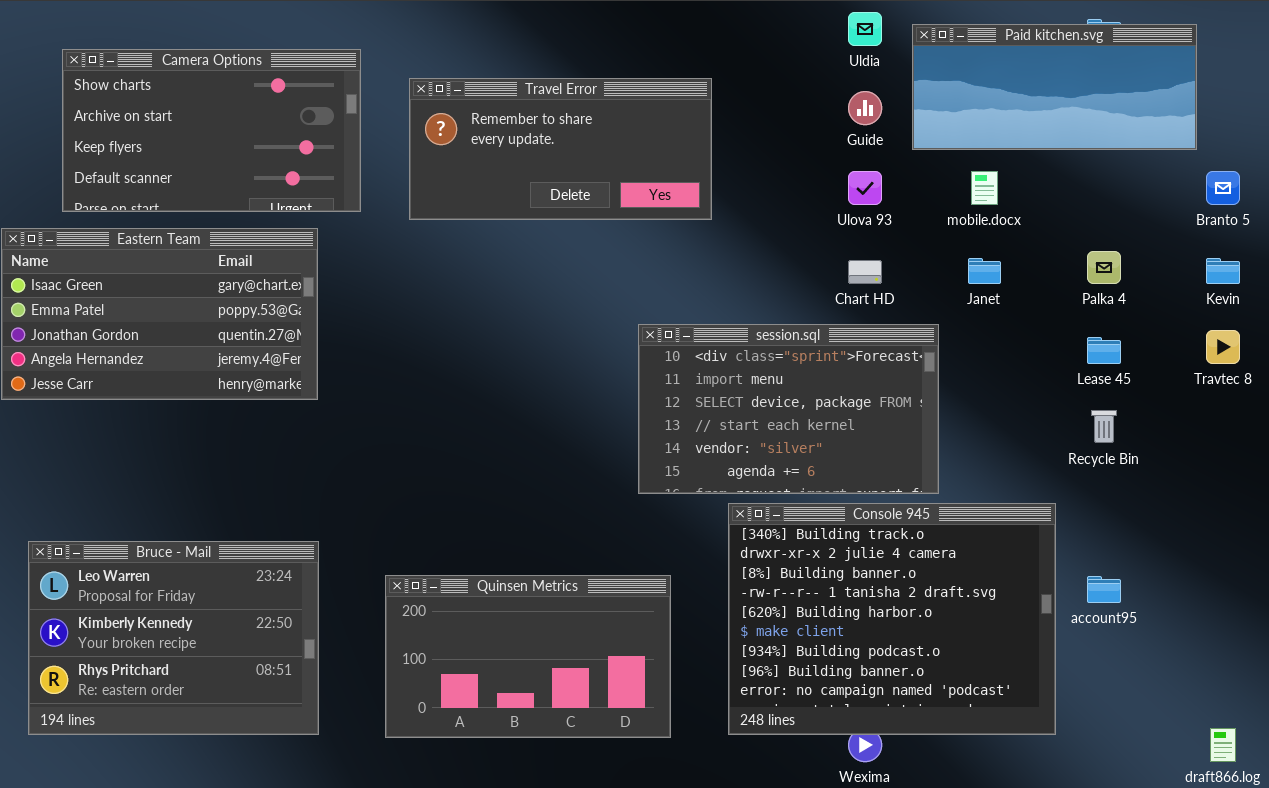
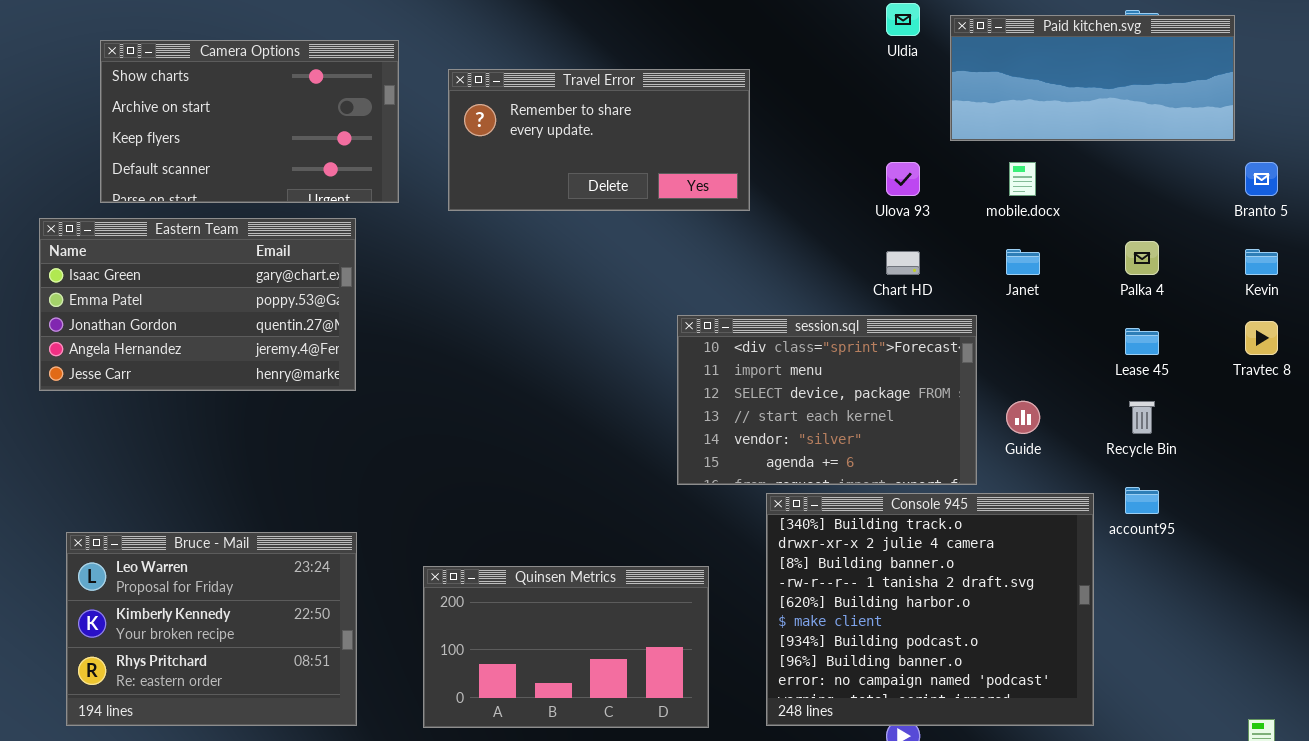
Guide: [848,91,882,125] -> [1006,401,1040,434], moved
account95: [1087,576,1121,603] -> [1125,487,1159,514], moved

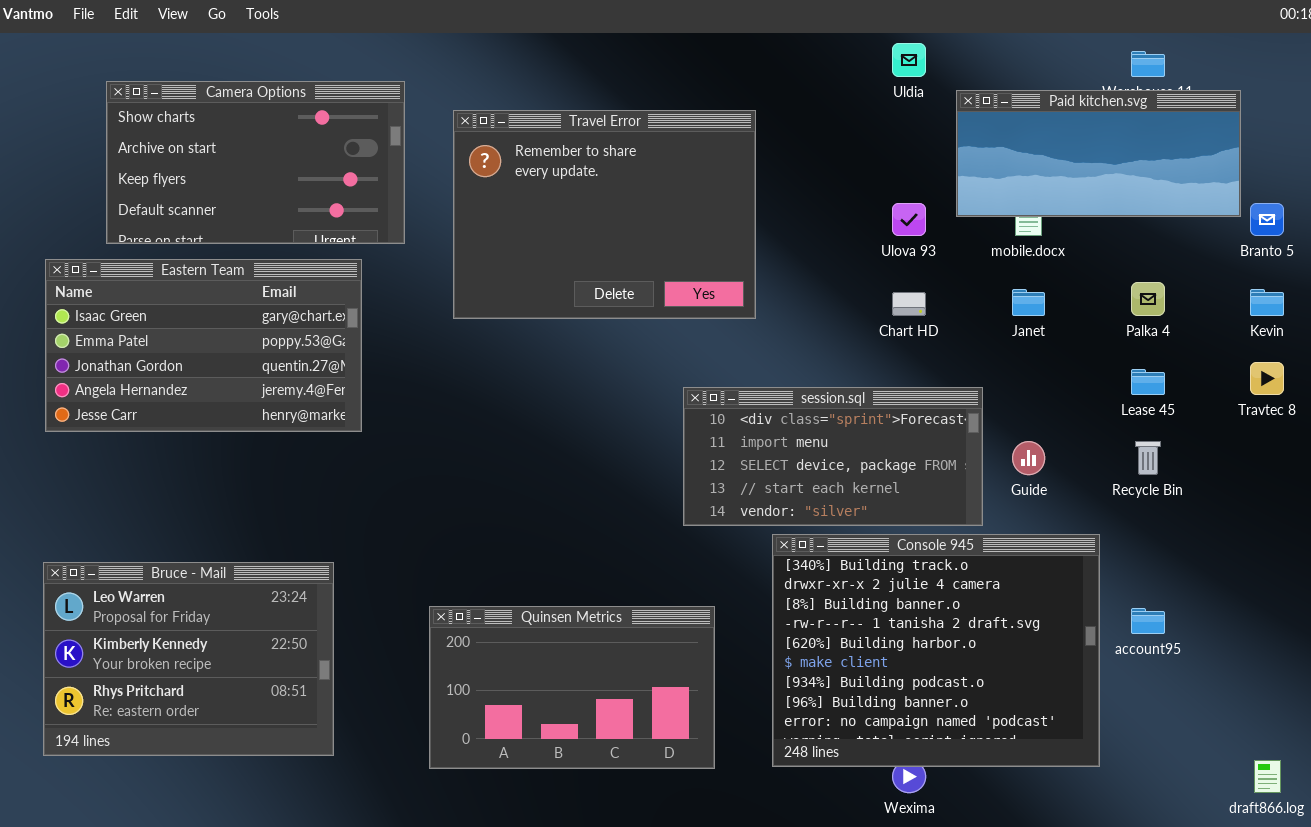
Paid kitchen.svg: [950,15,1235,141] -> [956,90,1241,217], moved
Travel Error: [448,69,750,211] -> [453,110,756,319], resized
session.sql: [677,315,977,485] -> [683,387,983,526], resized
account95: [1125,487,1159,514] -> [1131,608,1165,634], moved
Bruce - Mail: [66,532,357,726] -> [43,562,334,756], moved

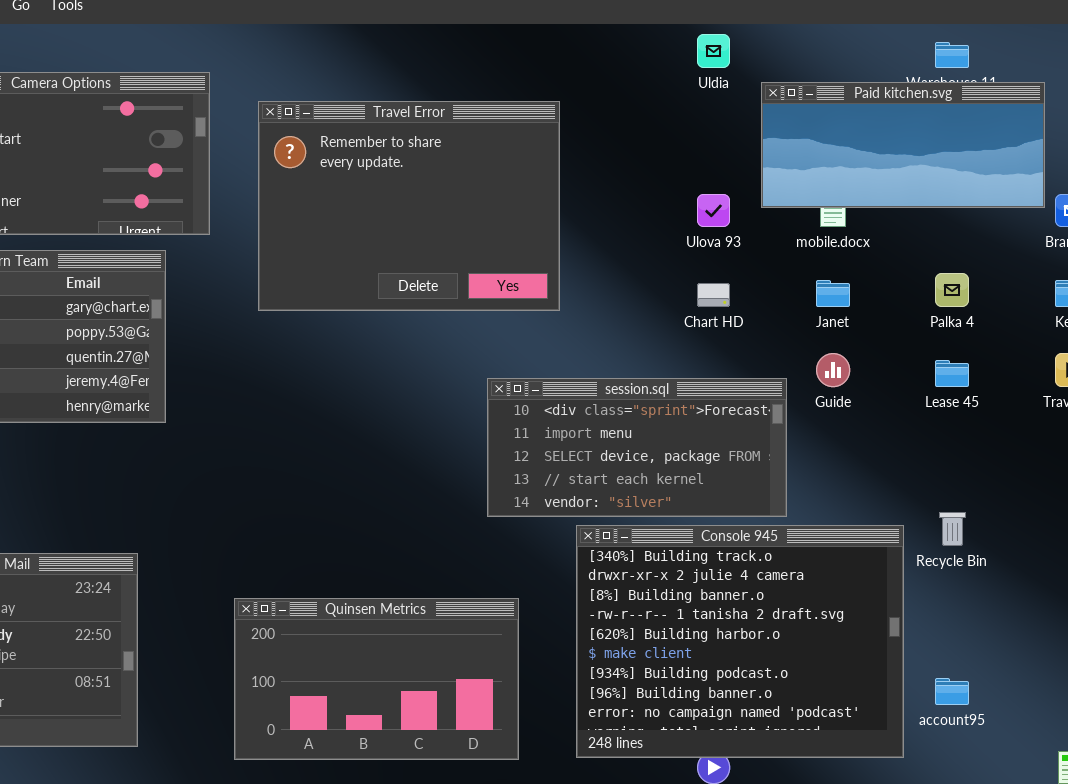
Guide: [1012,441,1045,475] -> [816,353,850,387], moved
Recycle Bin: [1135,441,1161,475] -> [939,512,966,546], moved
account95: [1131,608,1165,634] -> [935,678,969,705], moved

